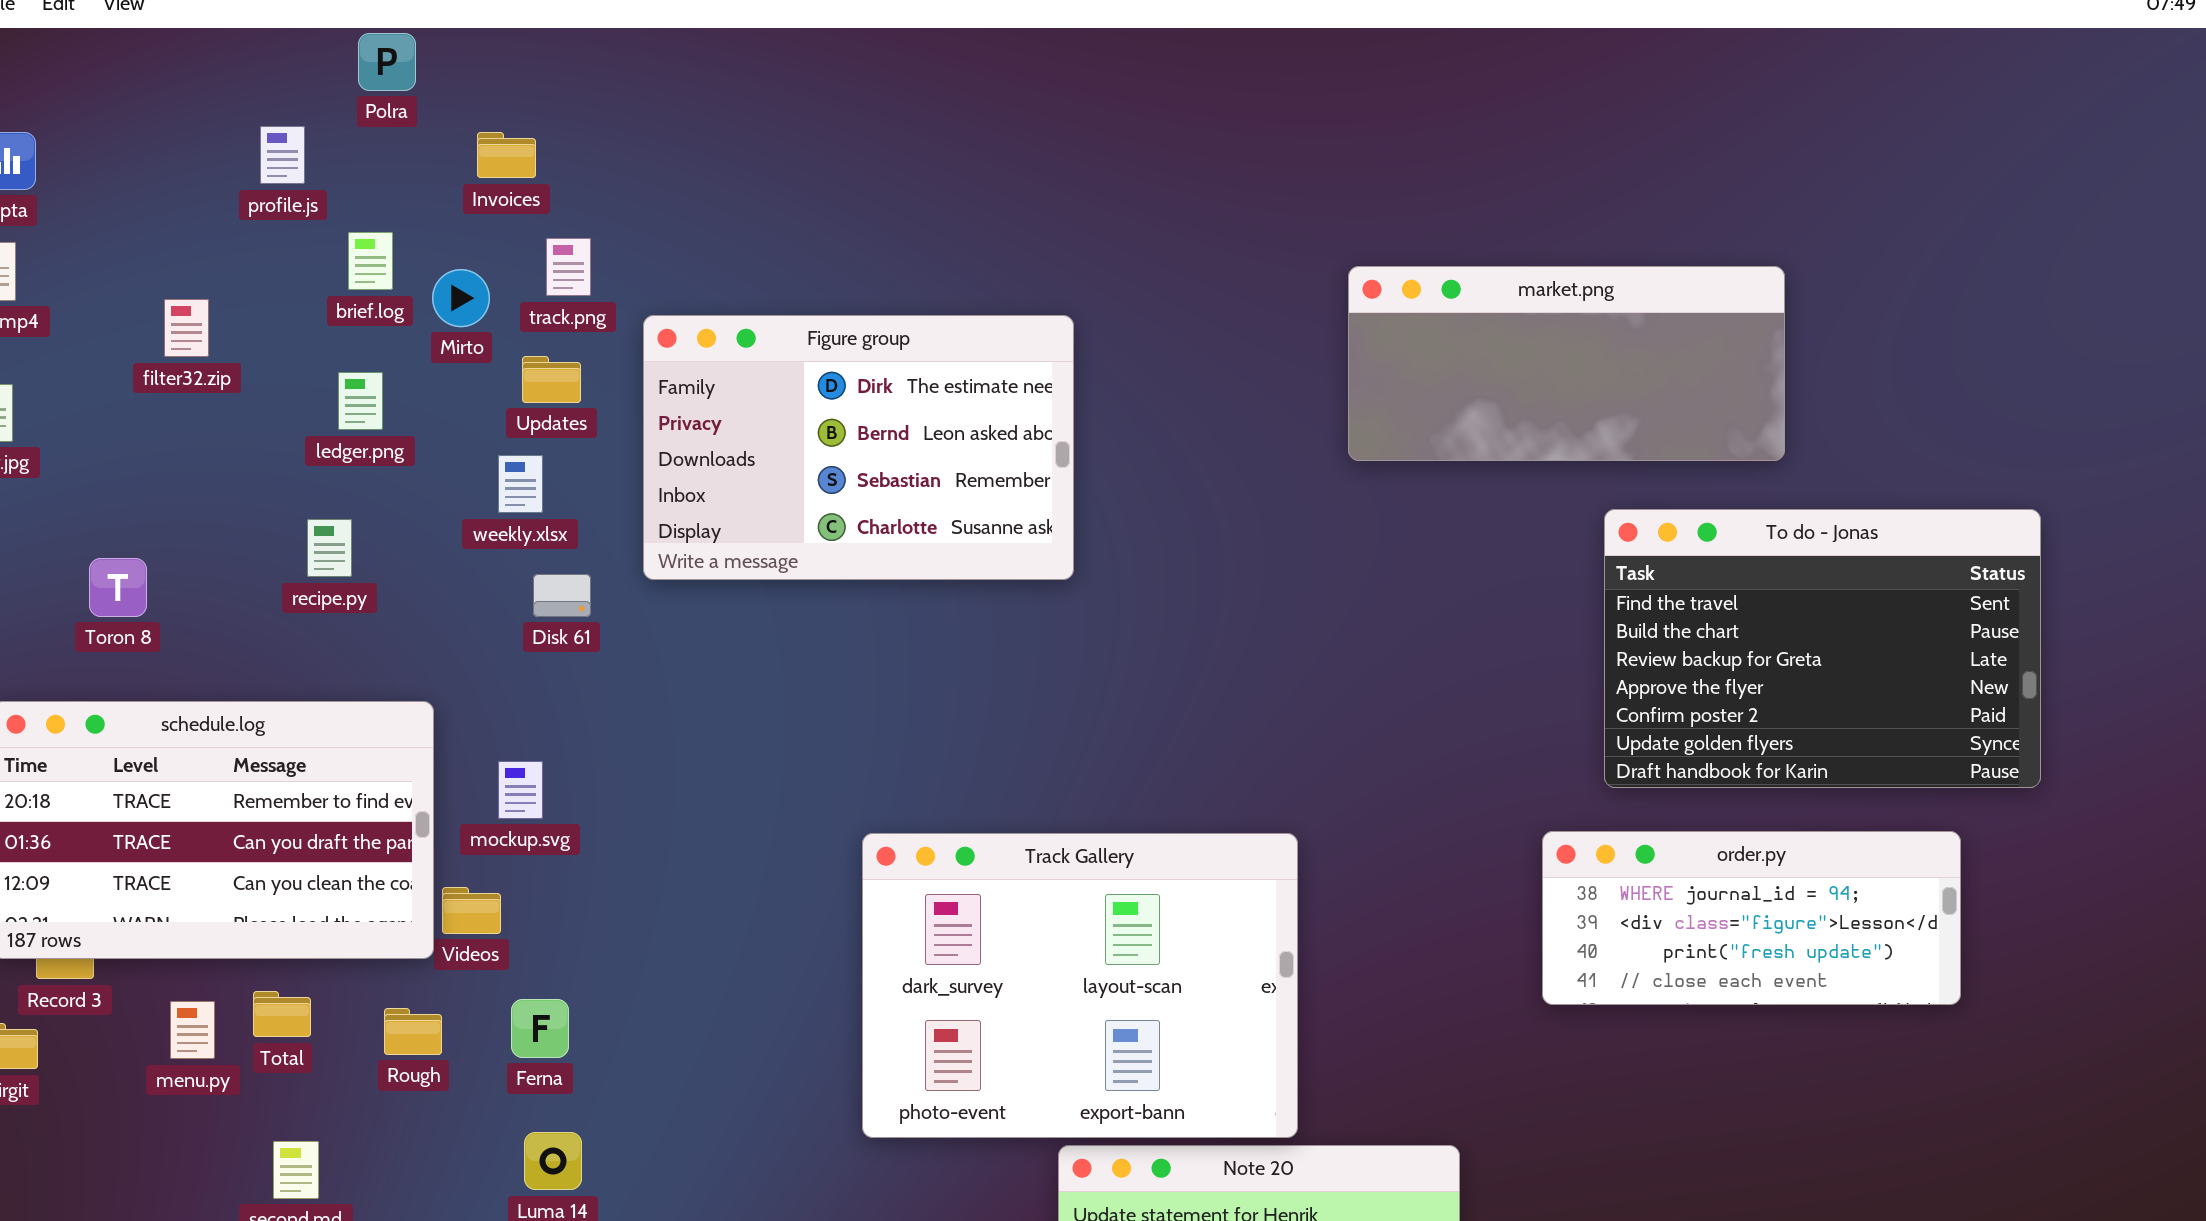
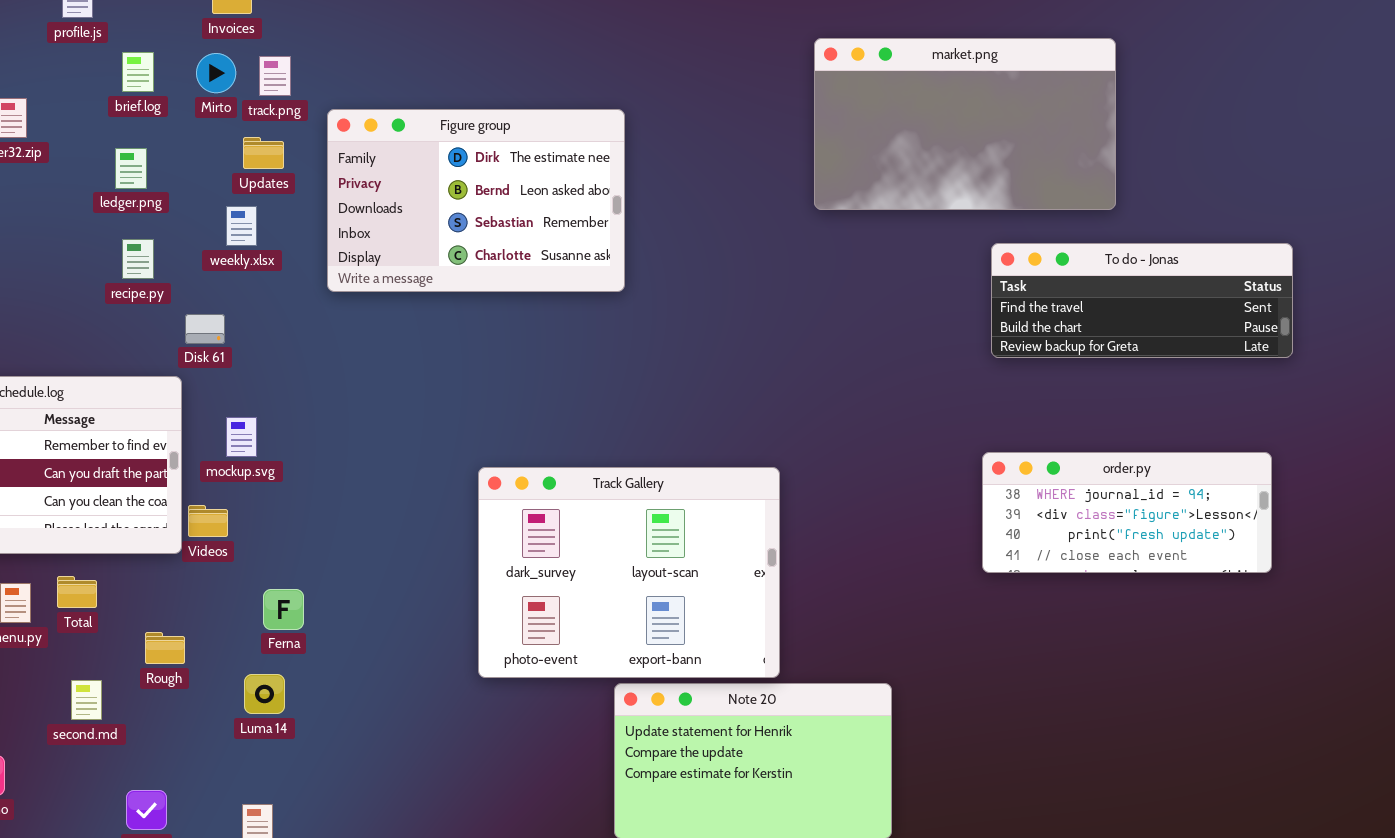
market.png: [1348,266,1785,461] -> [814,38,1116,210], resized
Mirto: [432,269,490,327] -> [196,53,236,93], moved
To do - Jonas: [1604,509,2041,788] -> [991,243,1293,358], resized
recipe.py: [307,519,352,577] -> [122,239,154,279], moved
Disk 61: [533,574,591,617] -> [185,314,225,344], moved
order.py: [1542,831,1961,1005] -> [982,452,1272,573], moved
Ferna: [511,999,569,1058] -> [263,589,304,630], moved
Rough: [384,1008,442,1055] -> [145,632,185,664], moved

